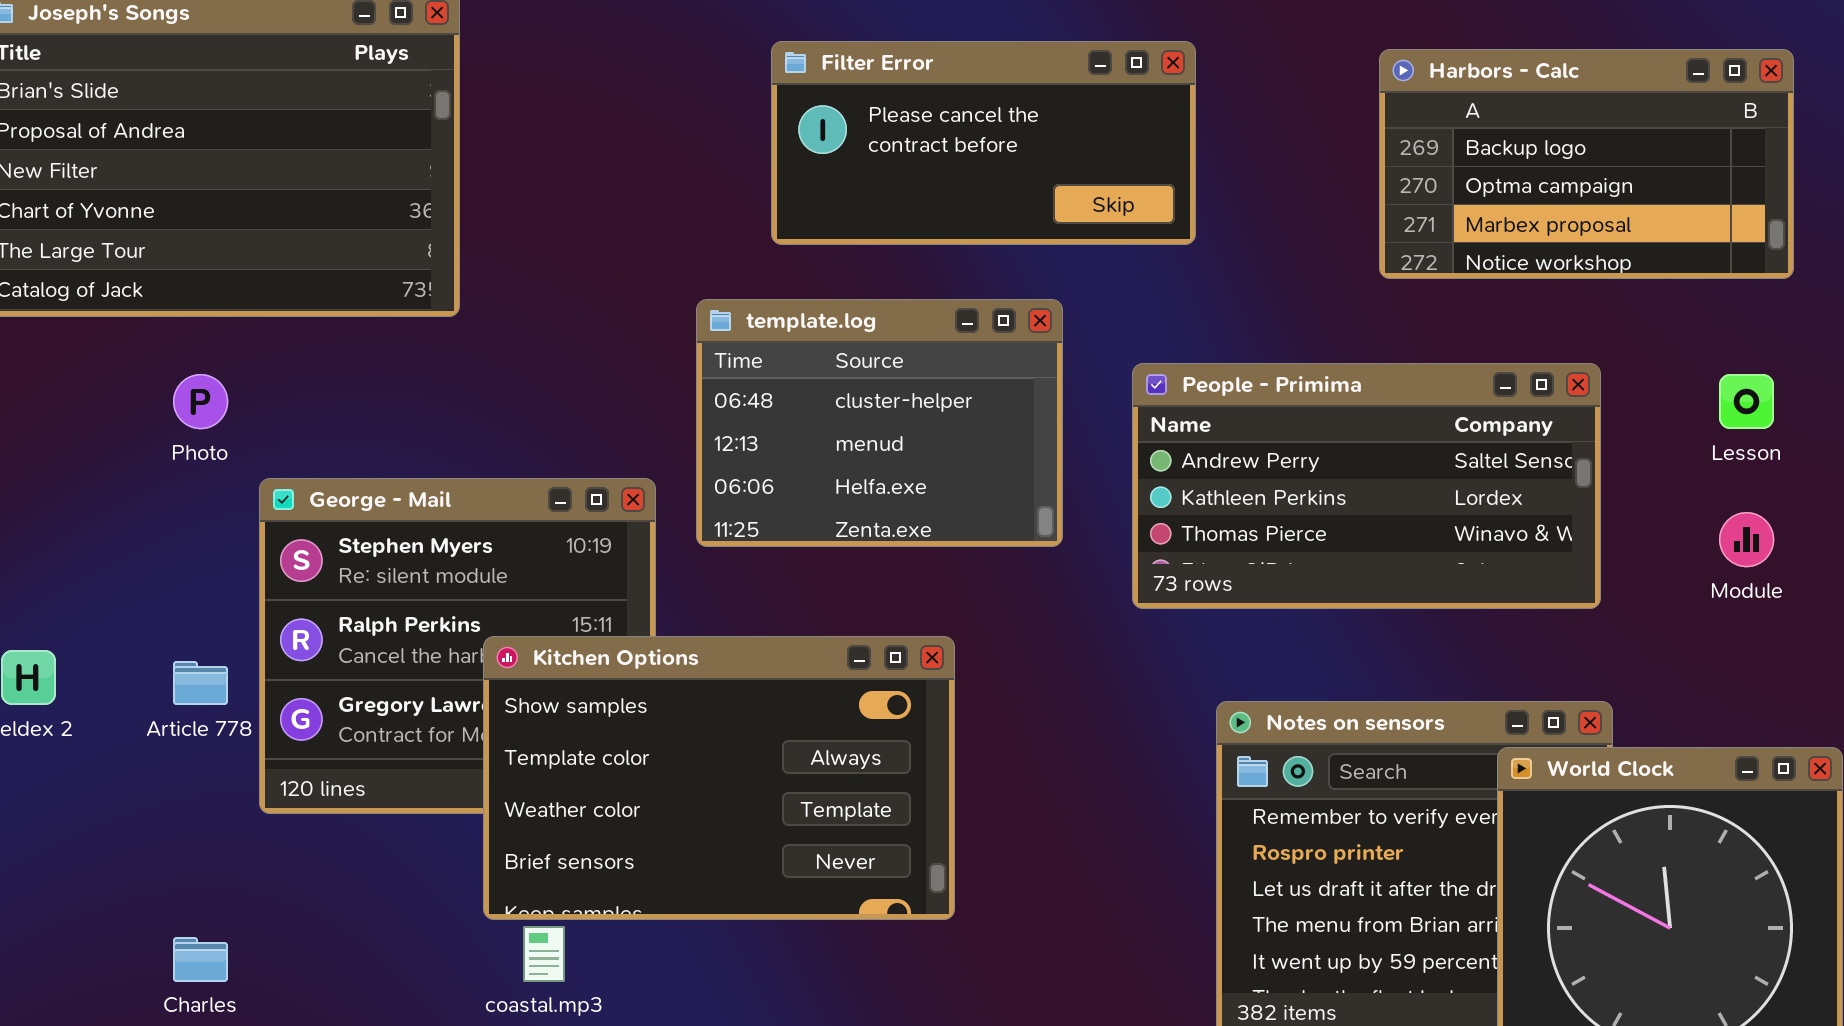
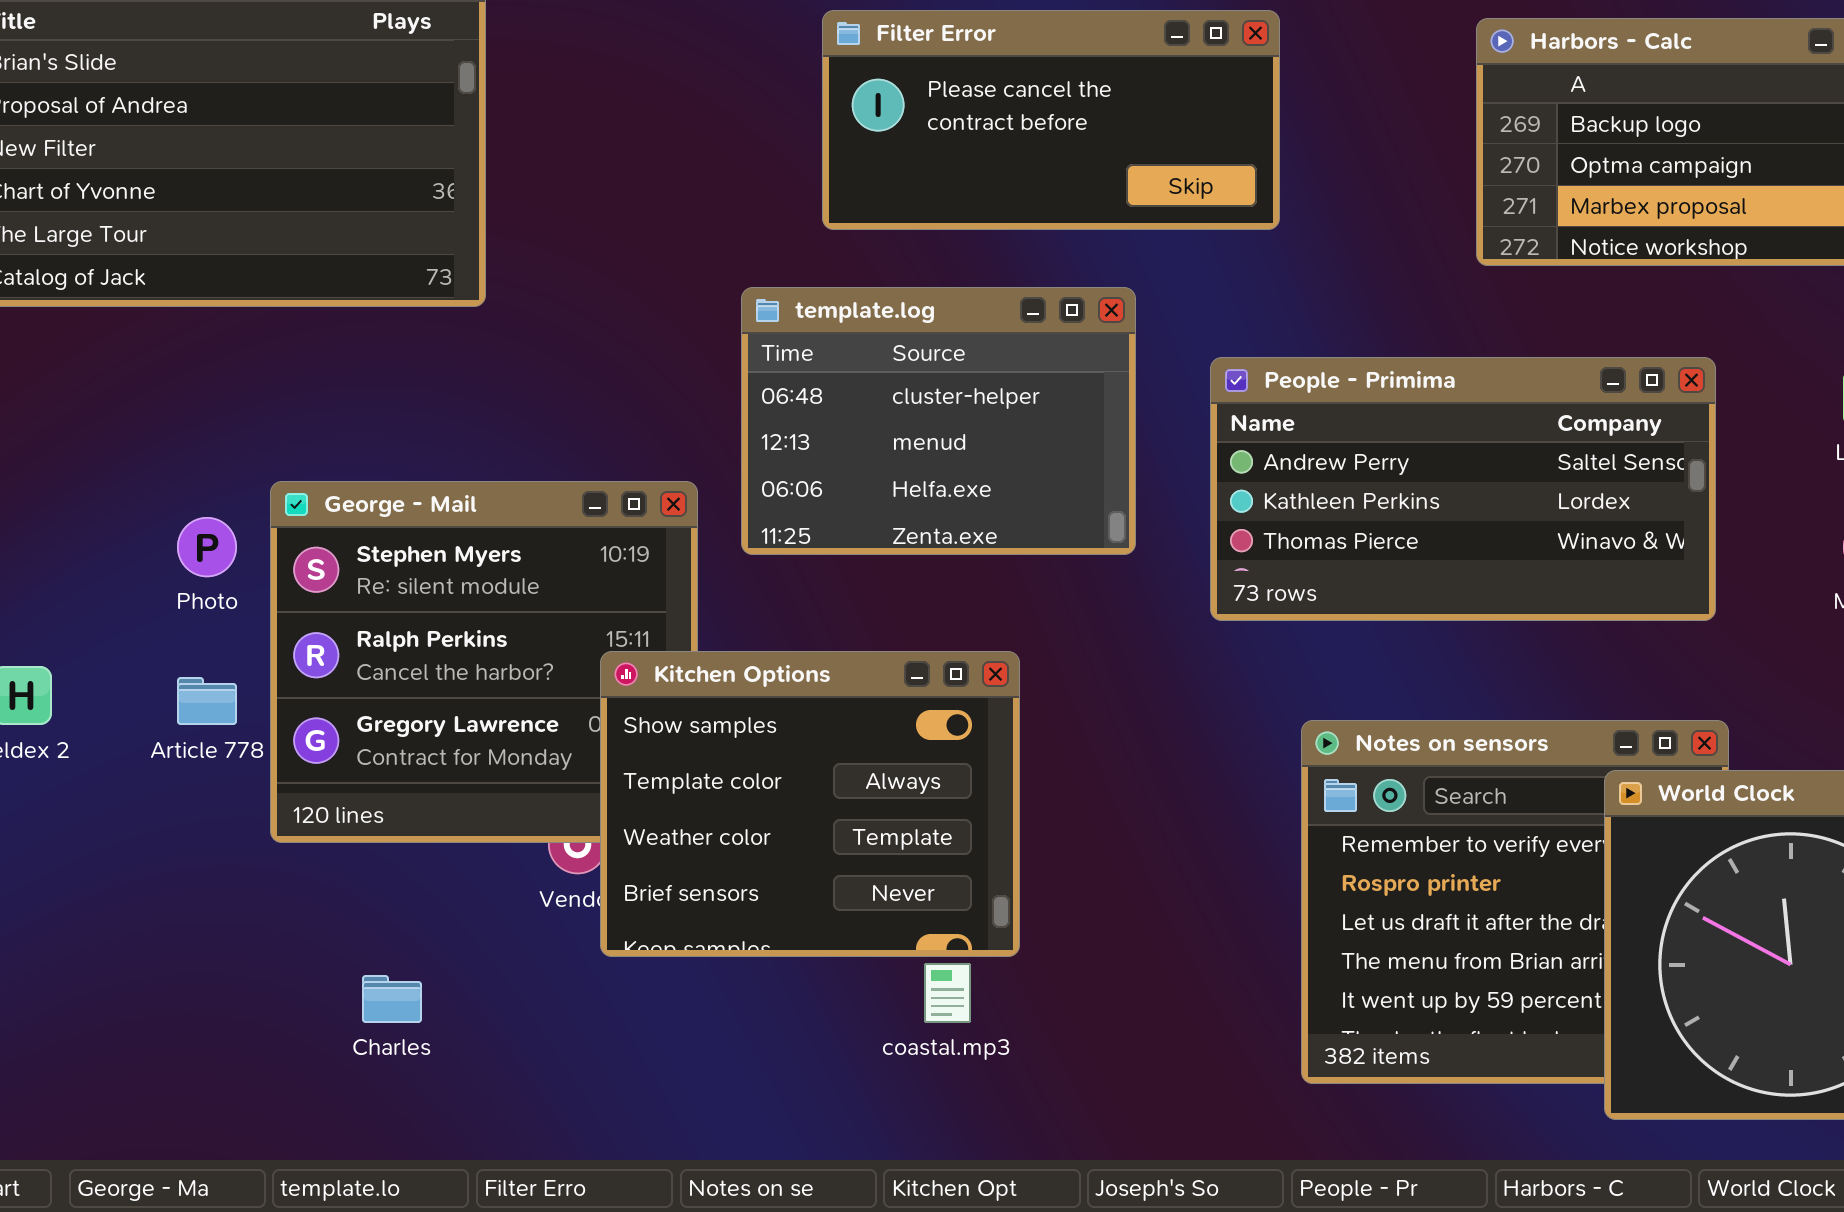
Photo: [173,374,228,429] -> [177,517,237,577], moved
Kitchen Options: [483,636,955,920] -> [600,651,1020,957], resized
coastal.mp3: [523,926,565,982] -> [924,963,971,1023], moved
Charles: [173,937,228,982] -> [362,975,422,1023], moved

